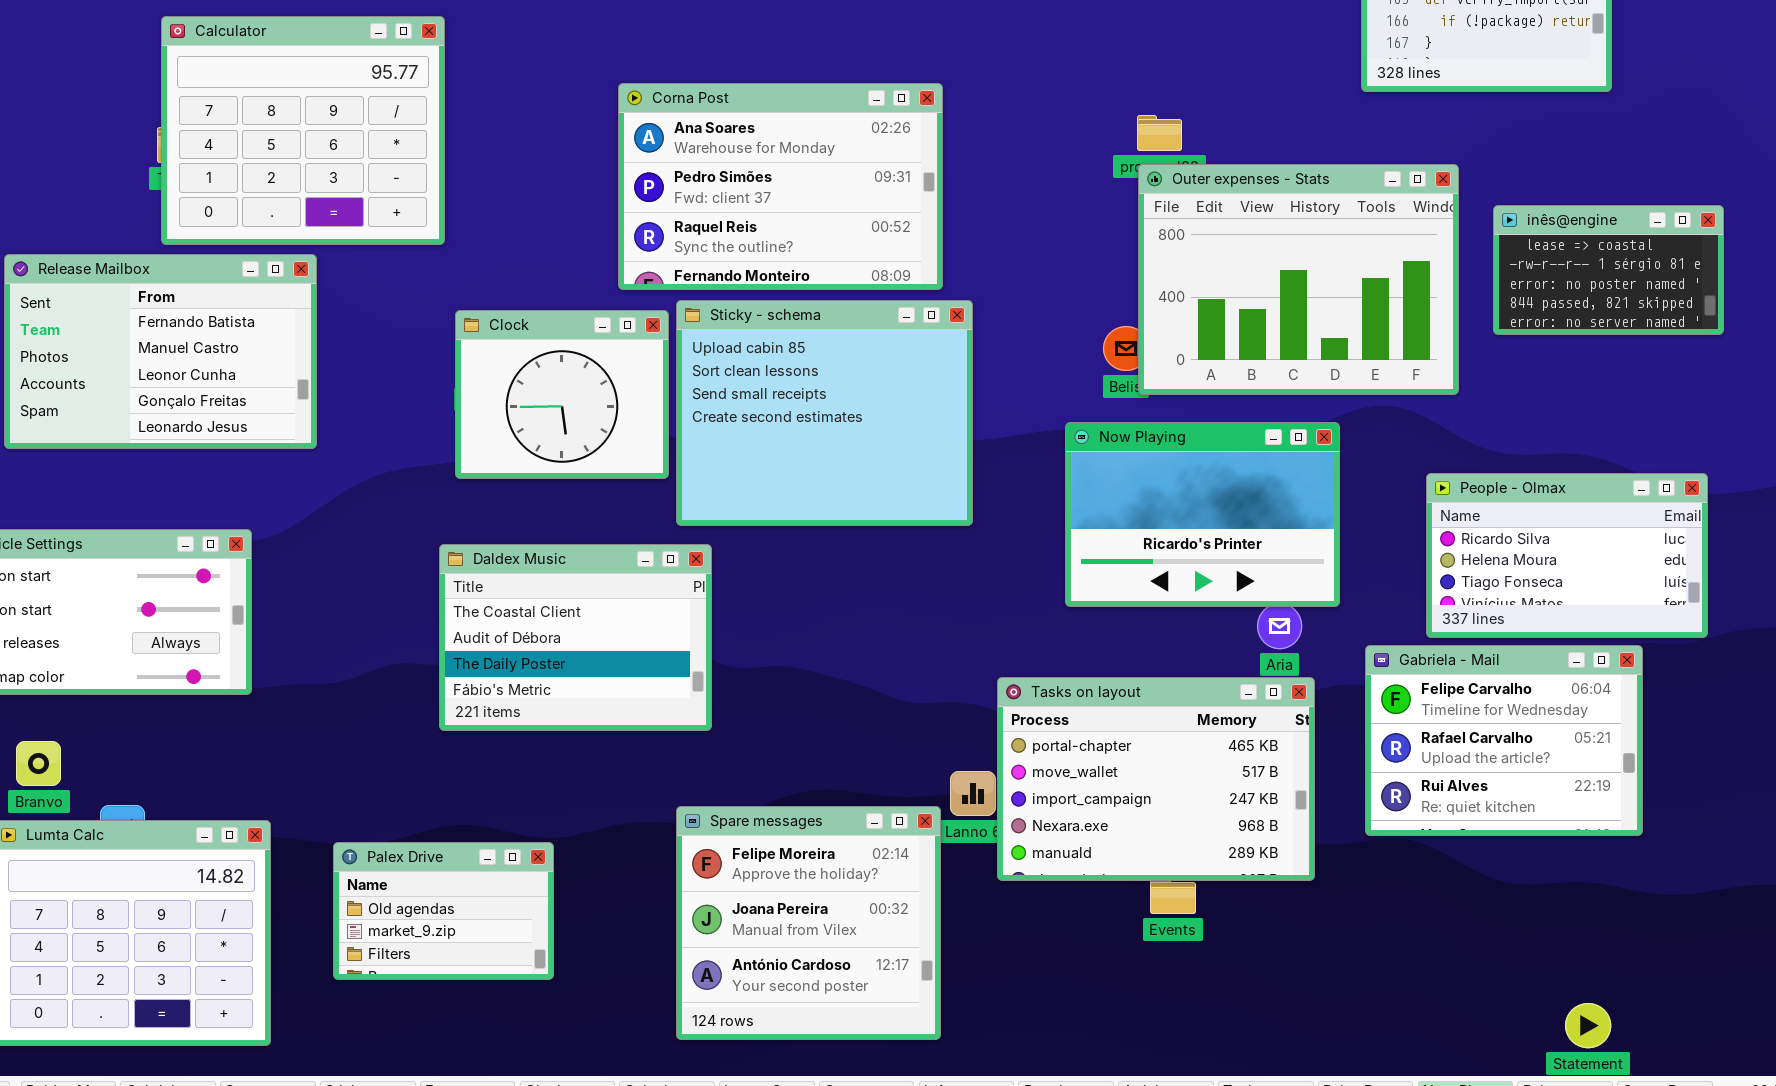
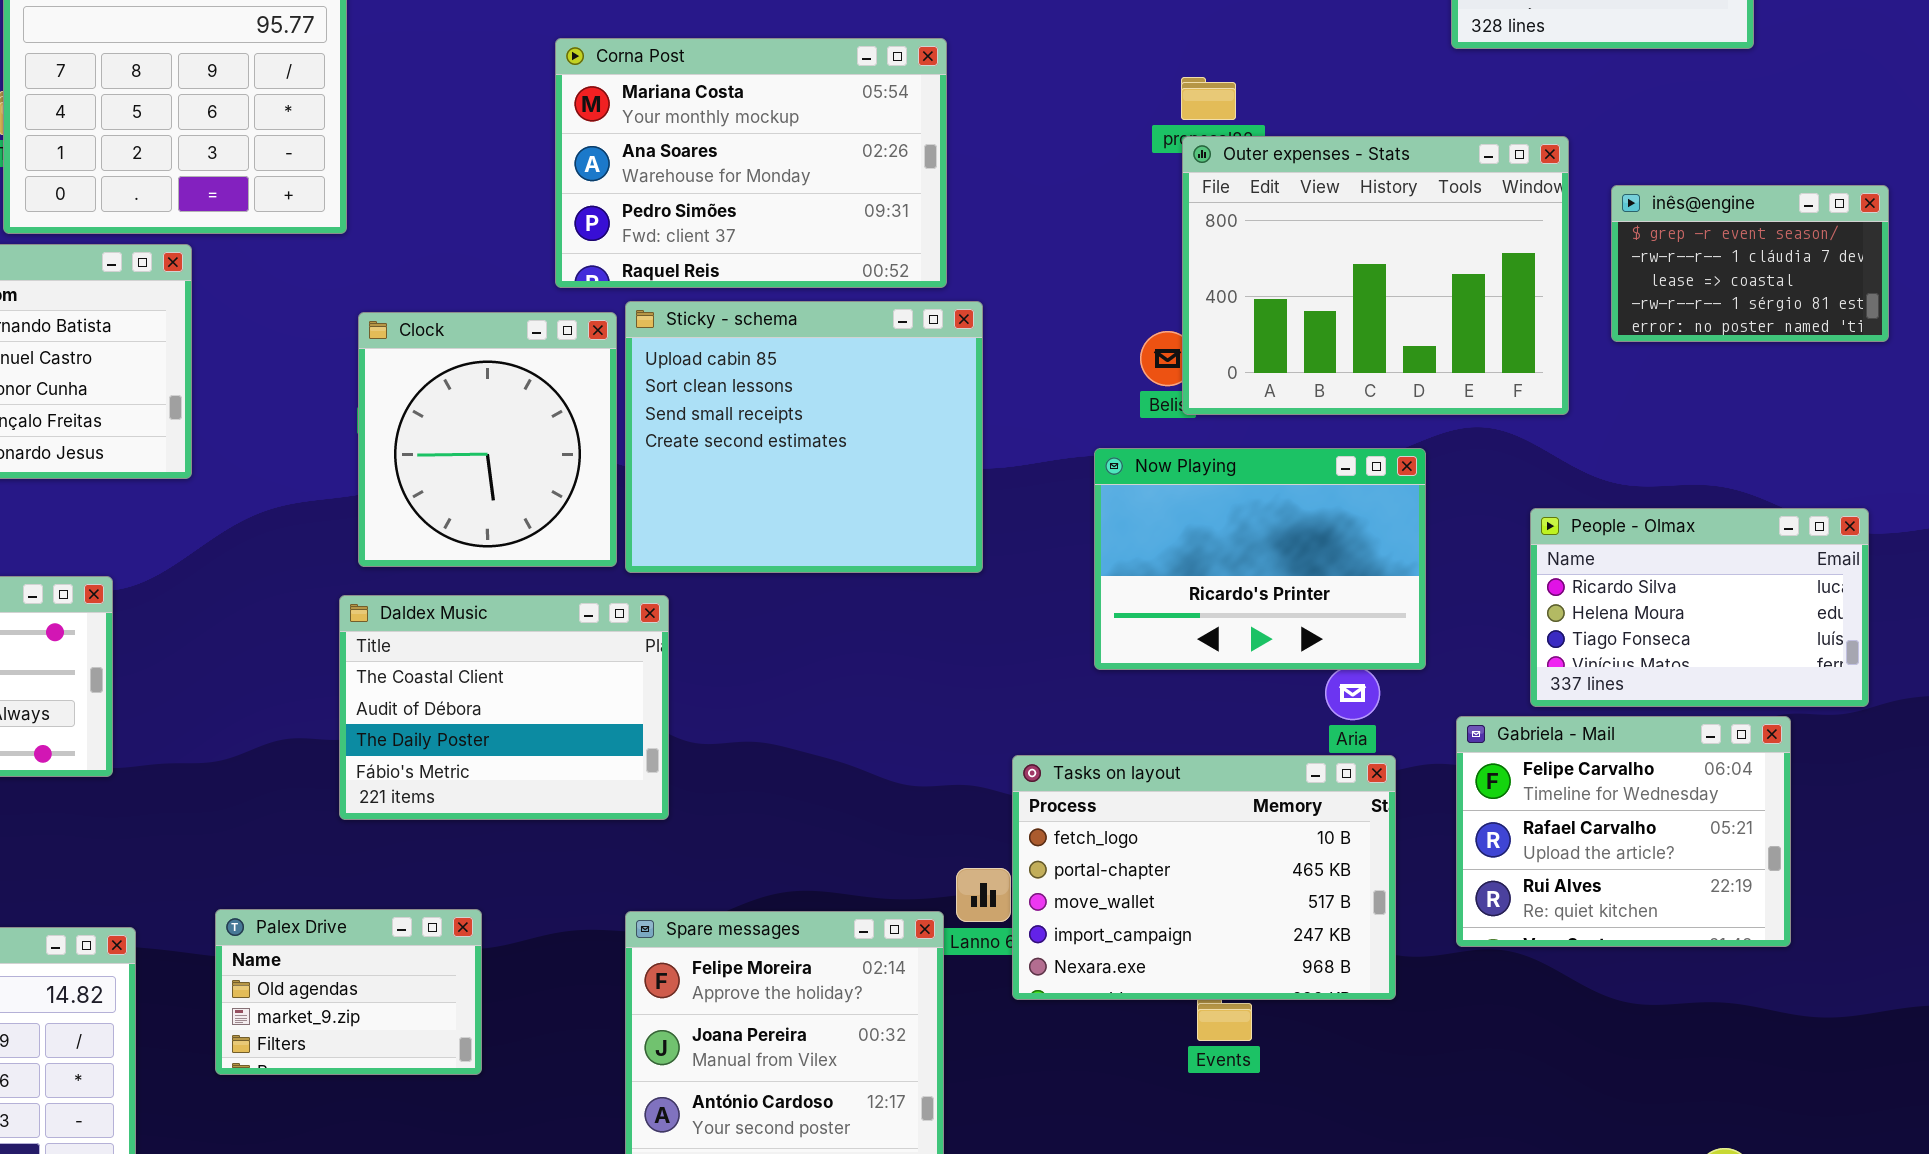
Corna Post: [618,83,943,290] -> [555,38,947,288], scrolled up 1 row
inês@engine: [1493,205,1724,335] -> [1611,185,1889,342], scrolled up 2 rows
Clock: [455,310,669,479] -> [358,312,617,567], resized
Tasks on layout: [997,677,1315,881] -> [1012,755,1396,1000], scrolled up 1 row
Palex Drive: [333,842,554,980] -> [215,909,482,1075], moved

